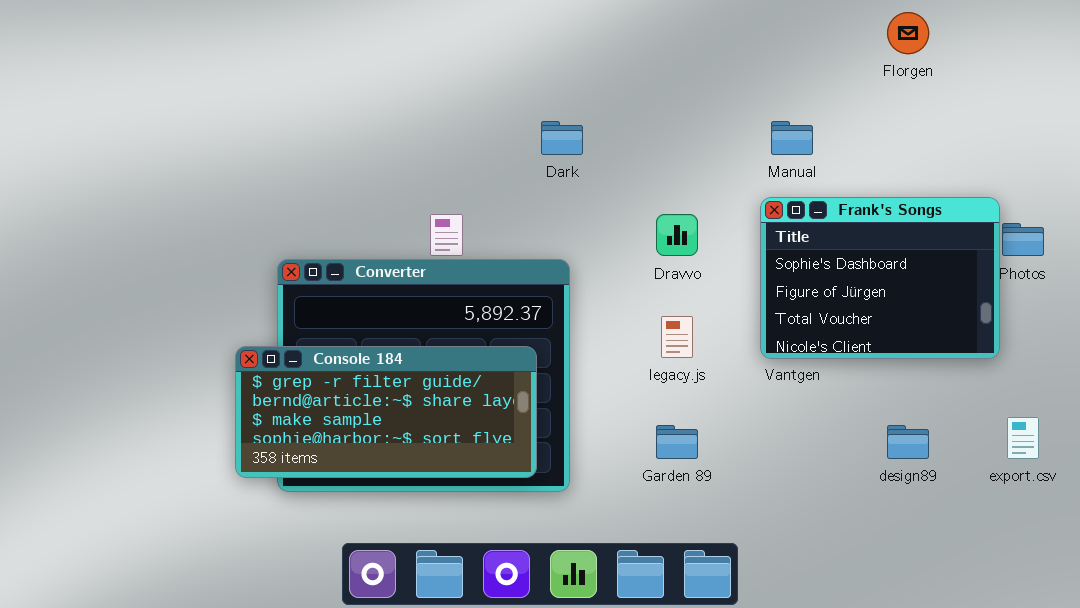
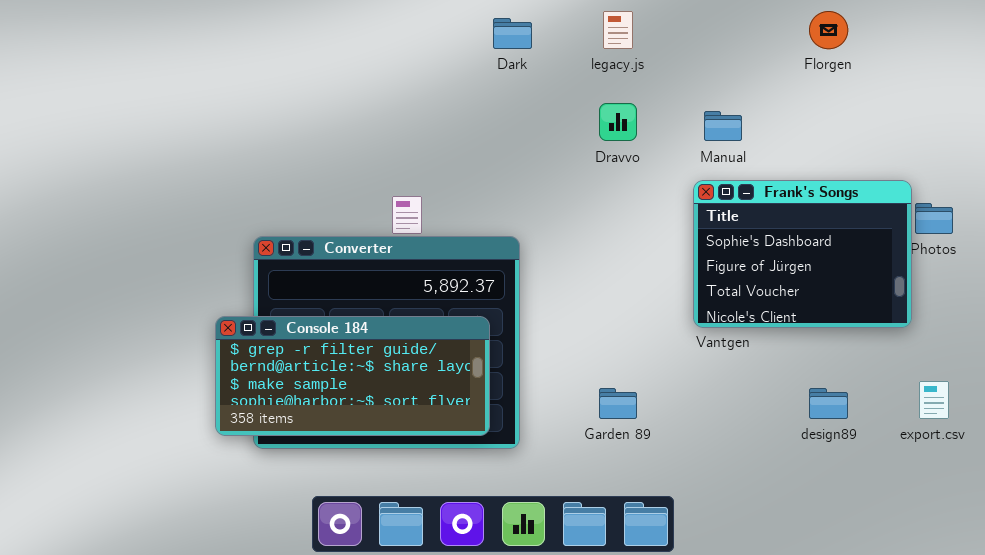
Dark: [541,121,583,155] -> [493,18,532,49], moved
Dravvo: [656,214,698,256] -> [599,103,637,141], moved
legacy.js: [661,316,693,358] -> [603,11,633,49], moved

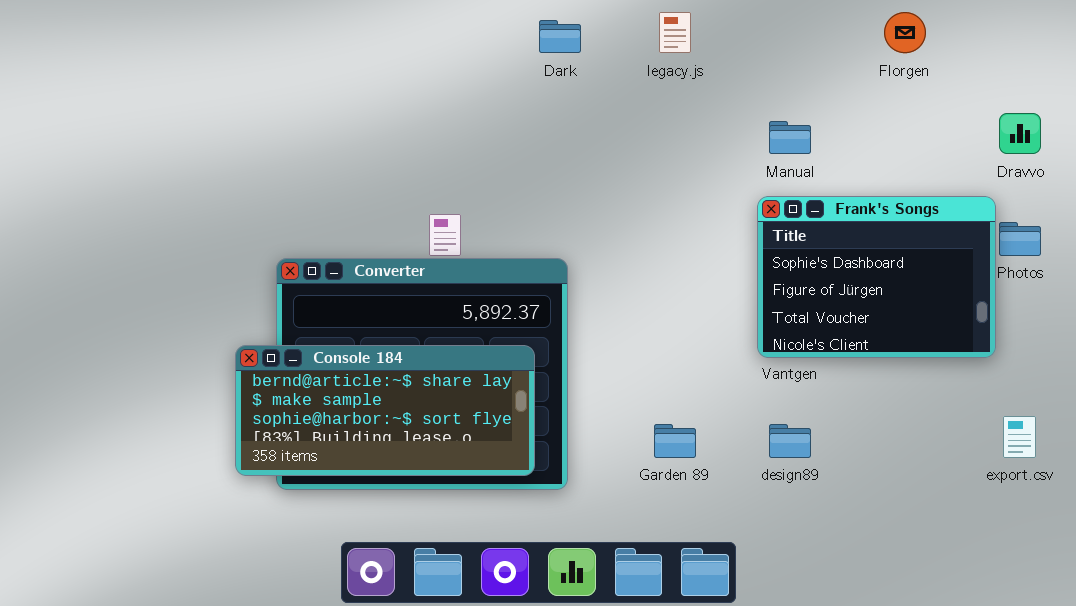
Dravvo: [599,103,637,141] -> [999,113,1041,154], moved
Console 184: [215,316,490,436] -> [235,345,535,476], scrolled down 1 row
design89: [809,388,848,419] -> [769,424,811,458], moved

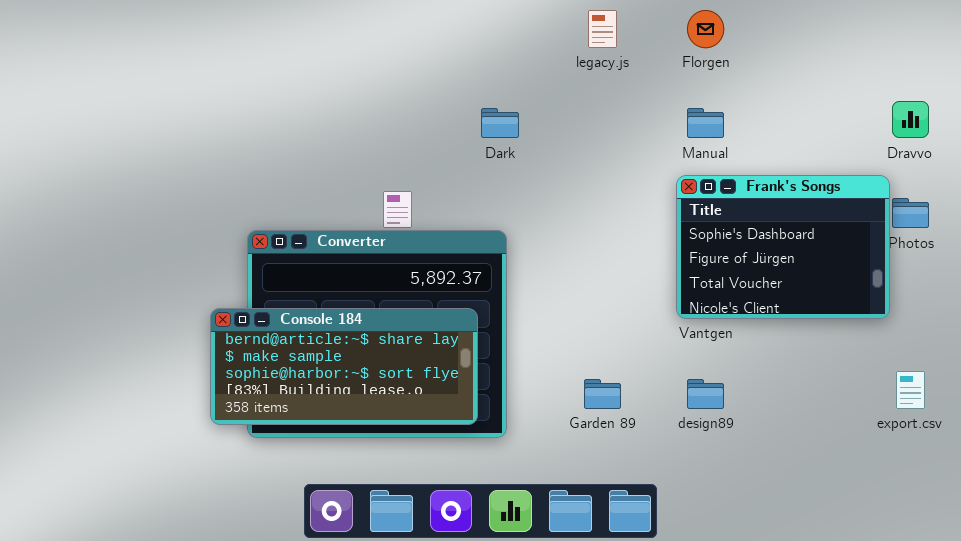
Florgen: [884,12,926,53] -> [687,10,724,48], moved
Dark: [539,20,581,53] -> [481,108,519,138], moved

